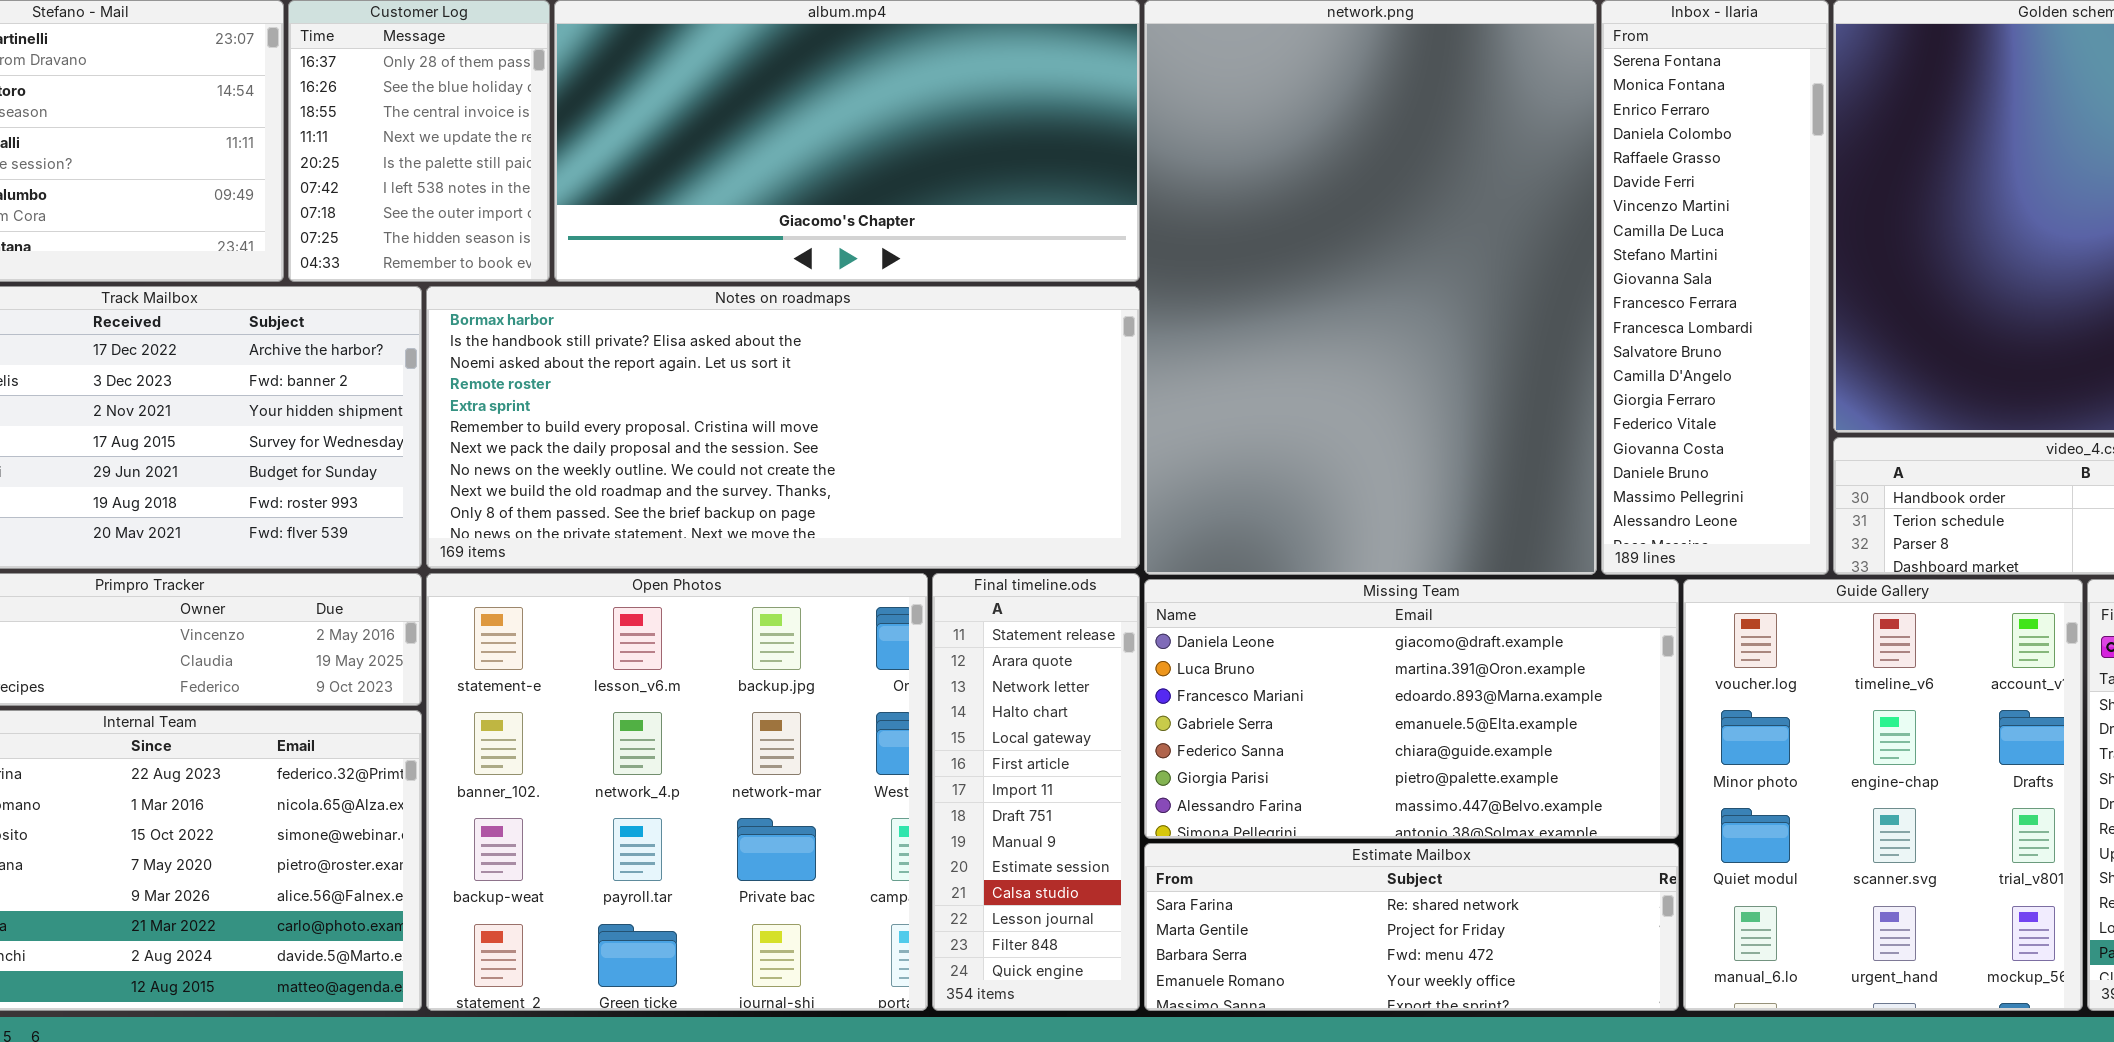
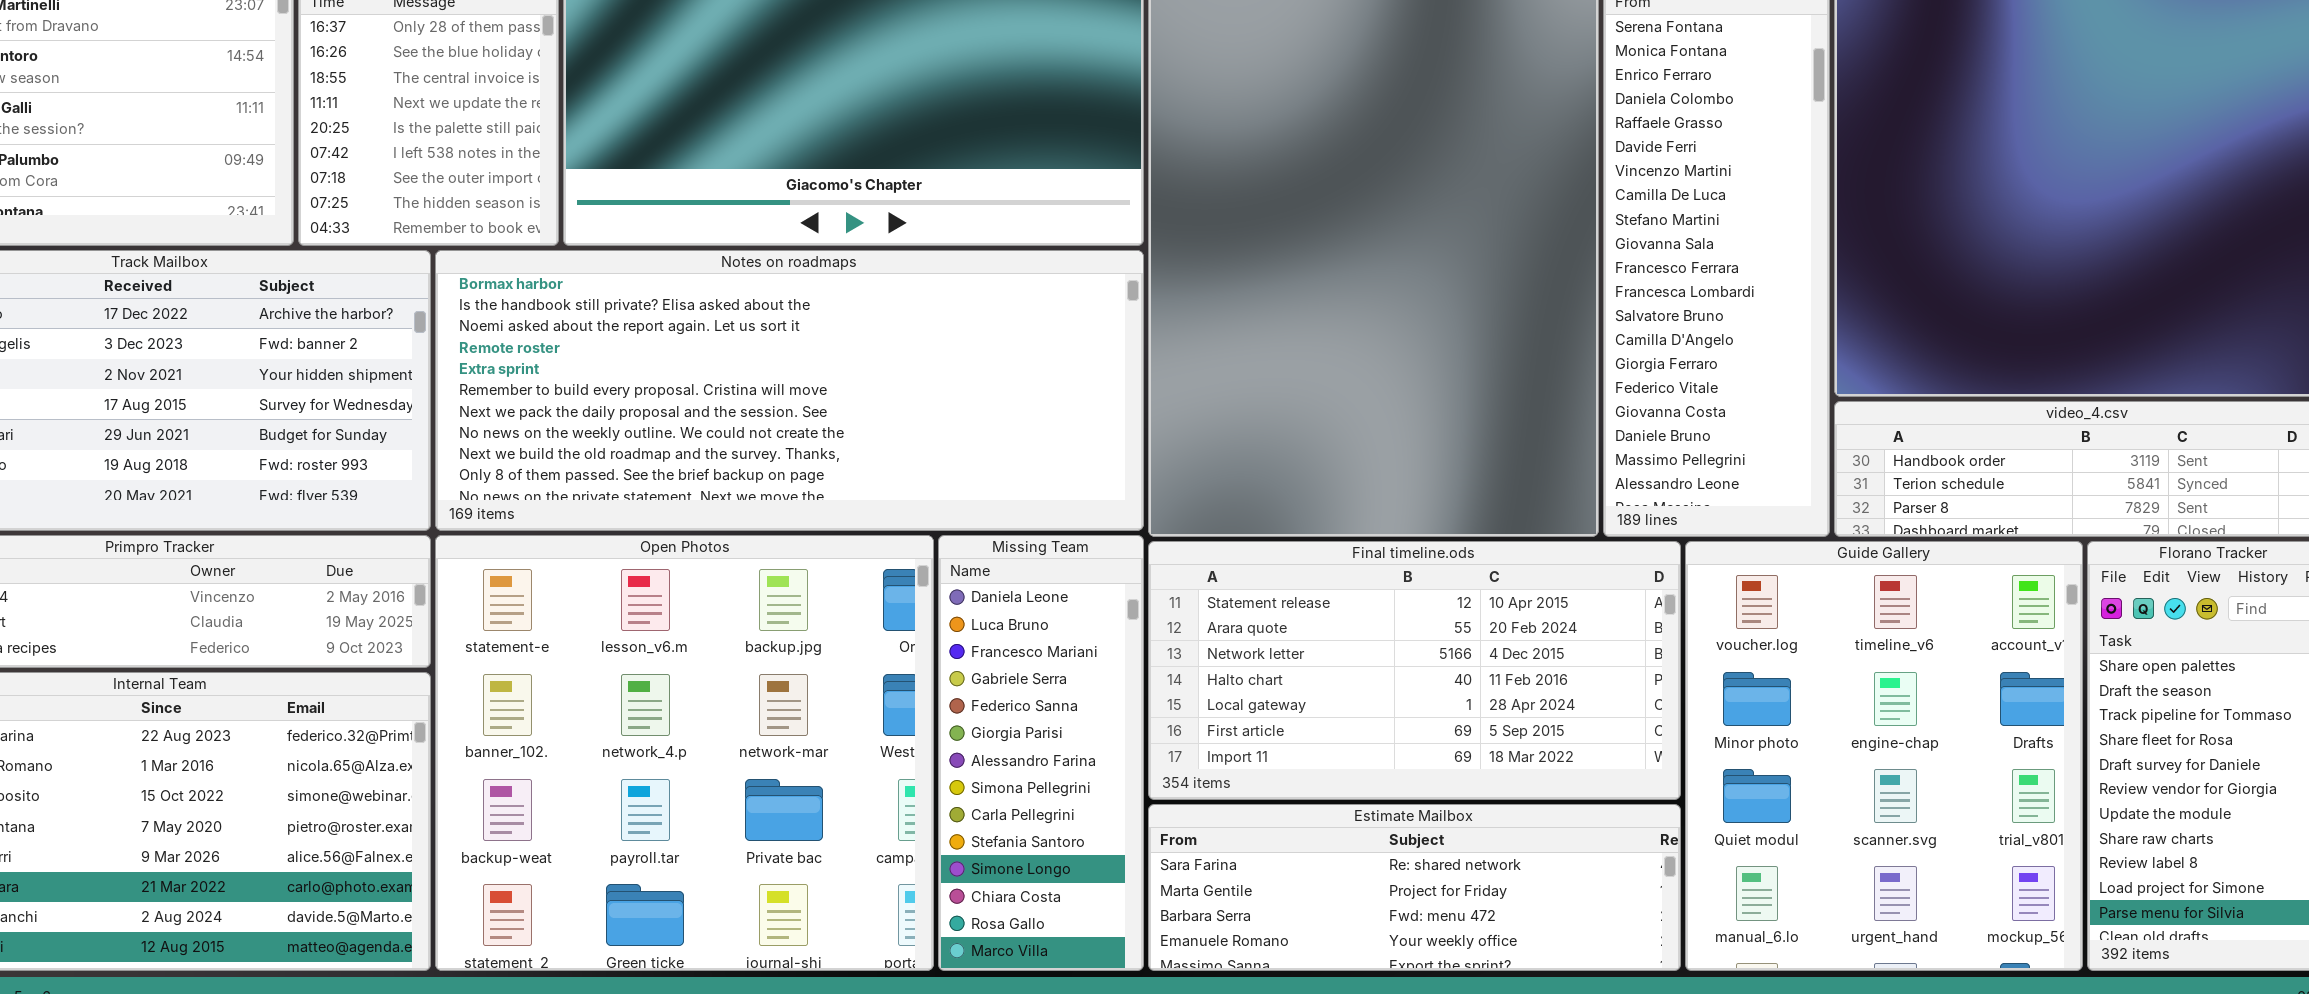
Final timeline.ods: [932,573,1140,1011] -> [1148,541,1681,800], moved, resized
Missing Team: [1144,579,1679,839] -> [938,535,1144,971], moved, resized

